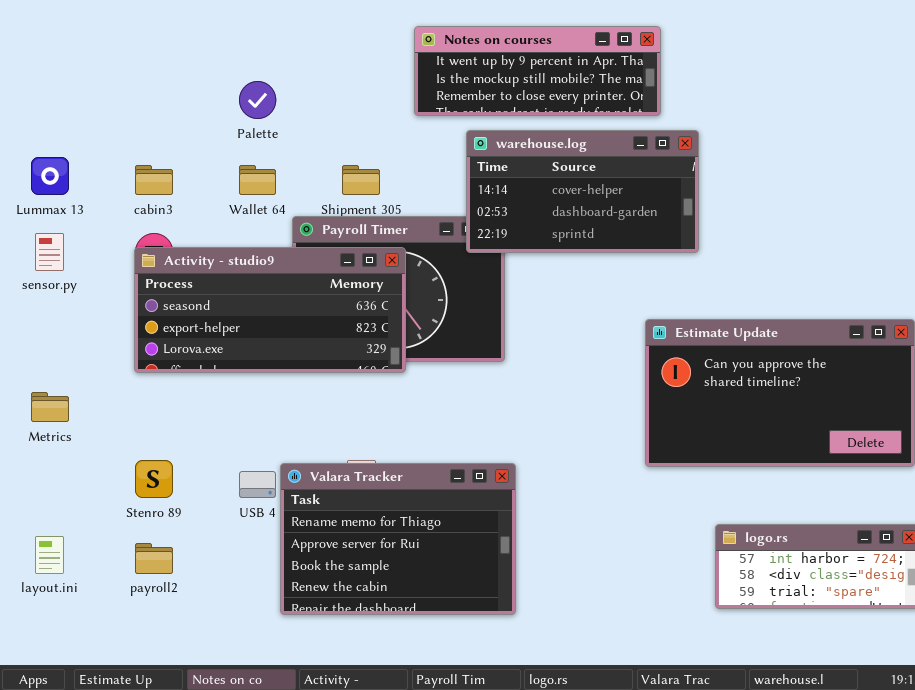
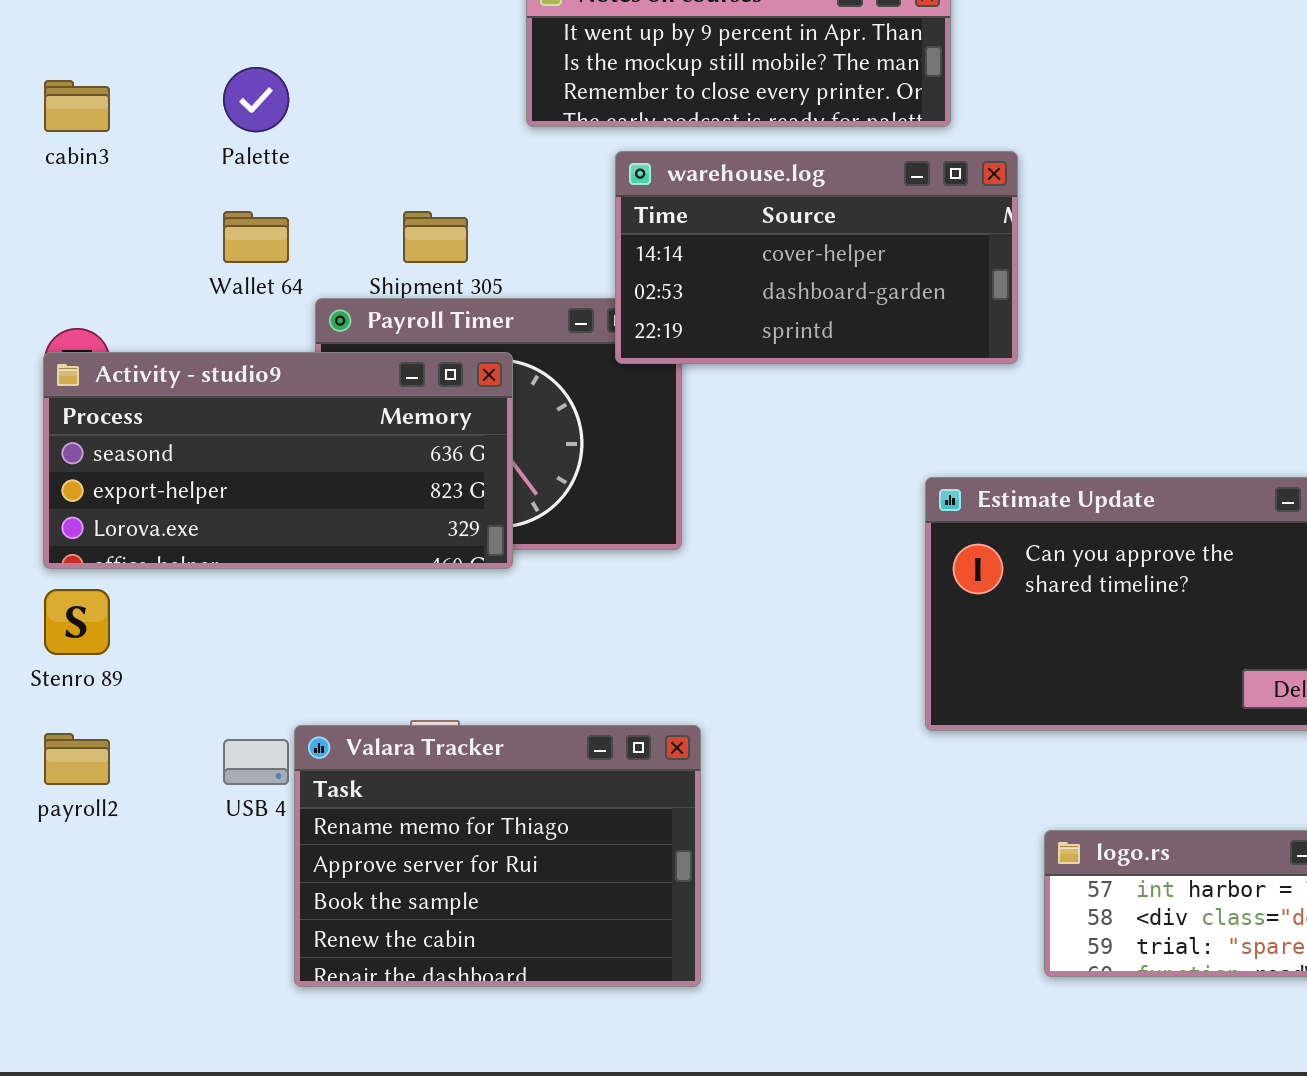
cabin3: [135,165,173,195] -> [44,80,110,132], moved
Stenro 89: [135,460,173,498] -> [44,589,110,655], moved
payroll2: [135,543,173,574] -> [44,733,110,785], moved

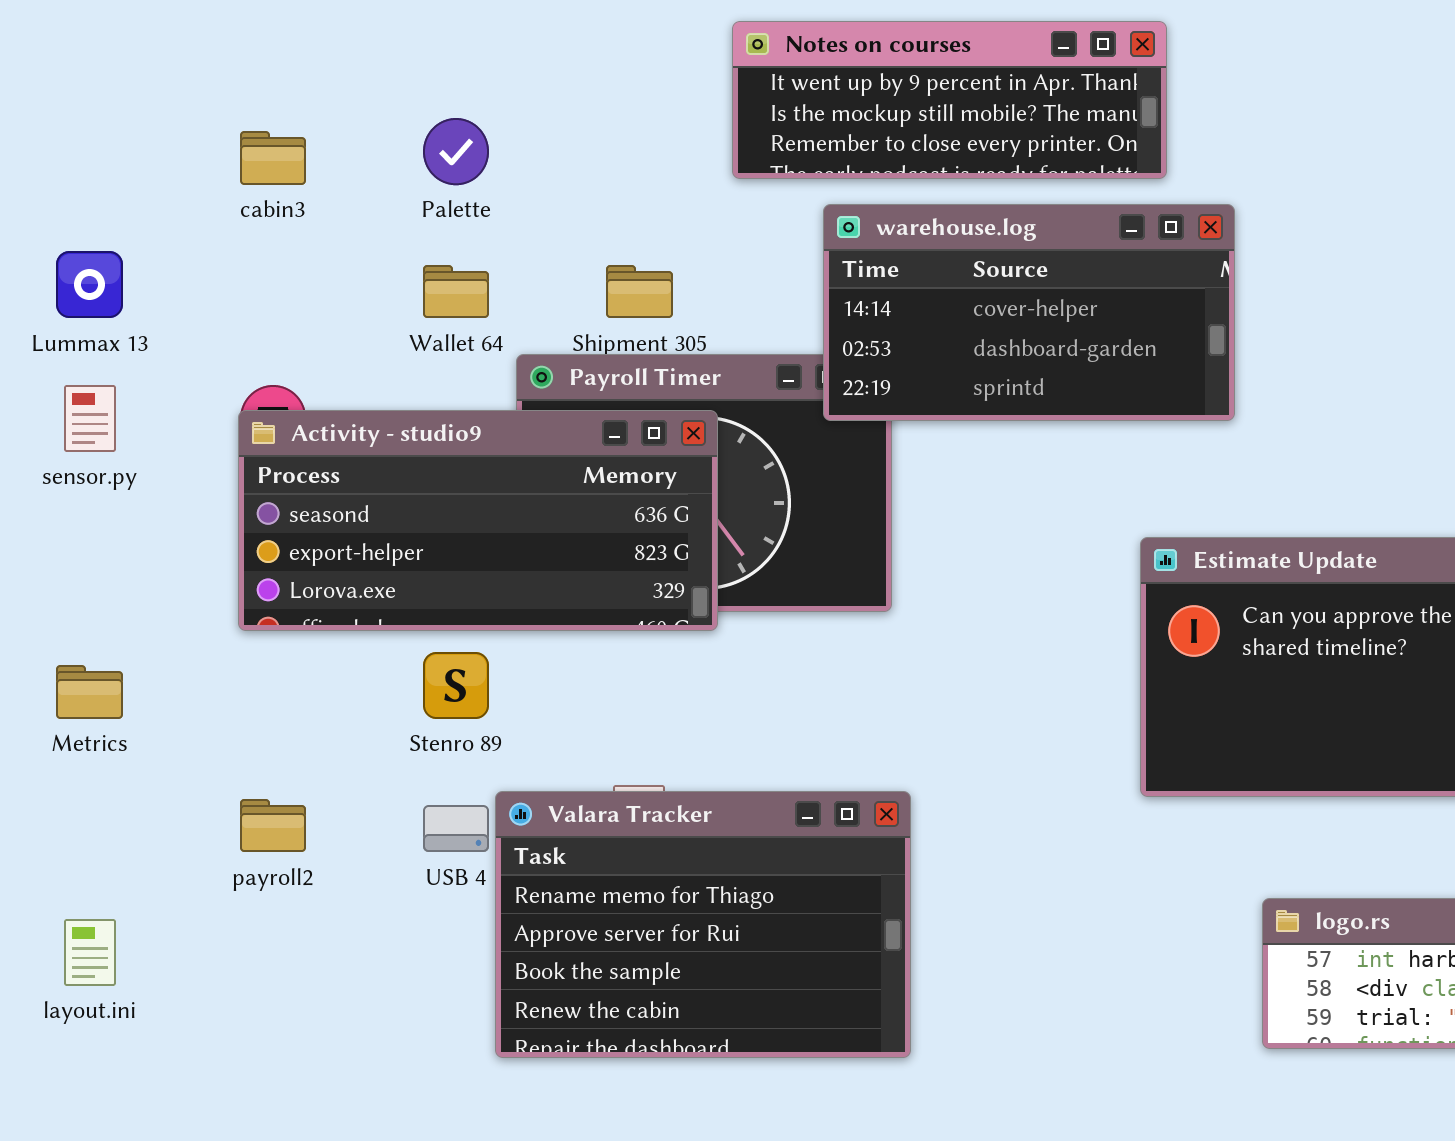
Stenro 89: [44,589,110,655] -> [423,652,489,719], moved

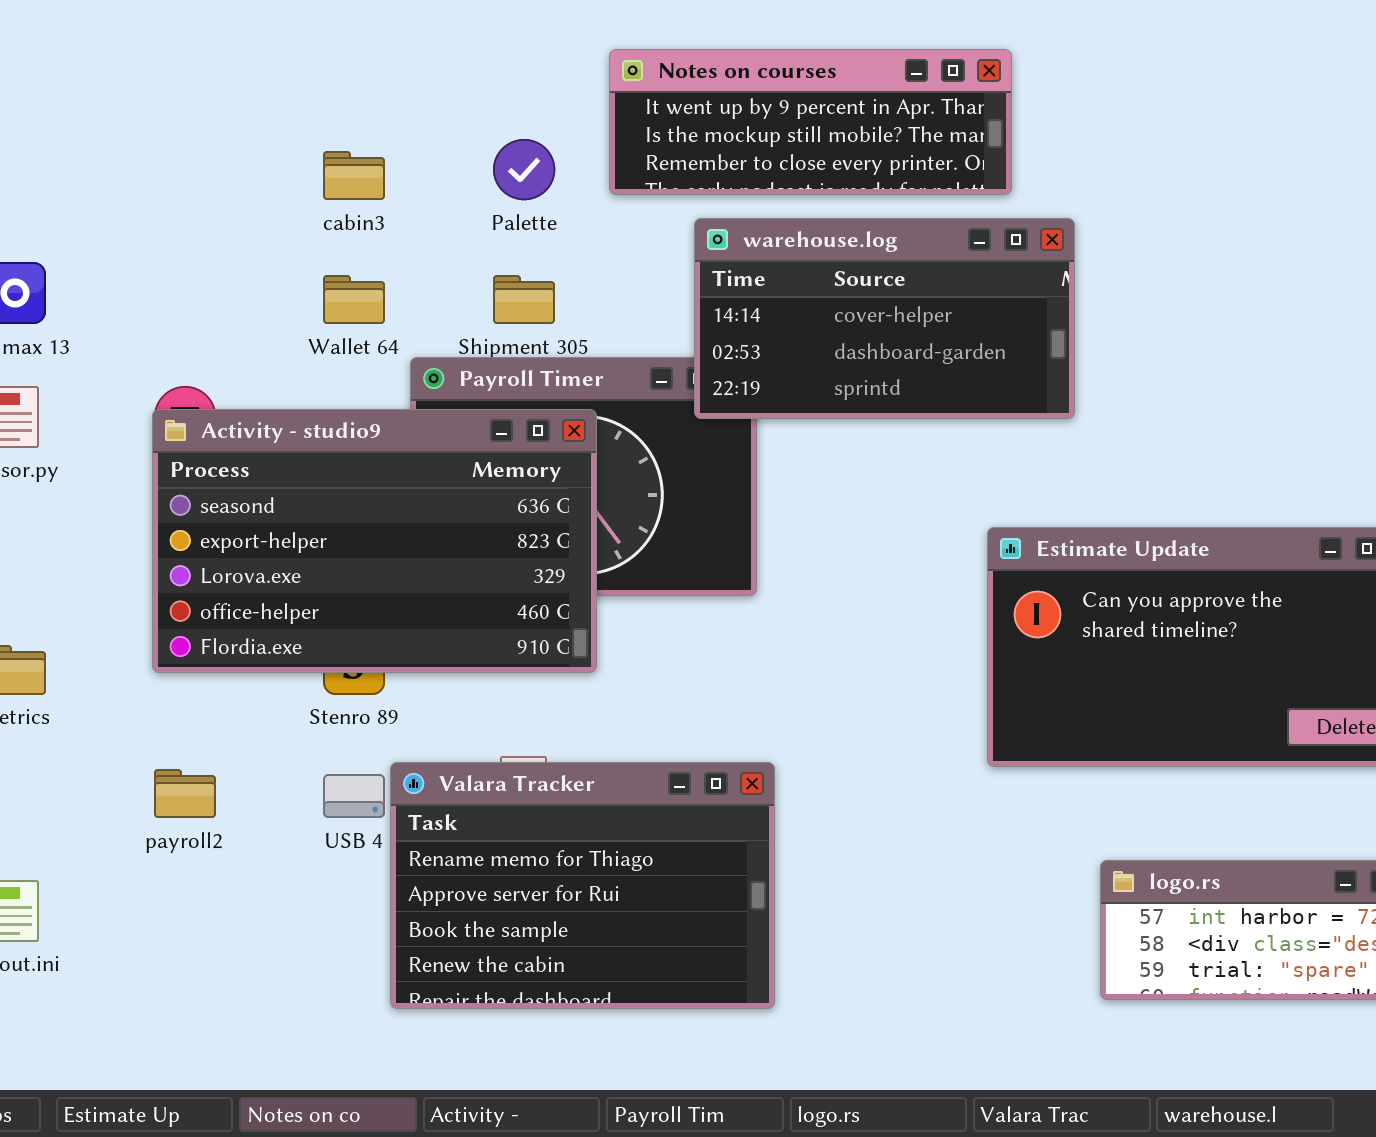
Palette: [423,118,489,185] -> [493,139,555,200], moved
cabin3: [240,131,306,185] -> [323,151,385,200], moved
Activity - studio9: [238,410,718,631] -> [152,409,597,673], resized

